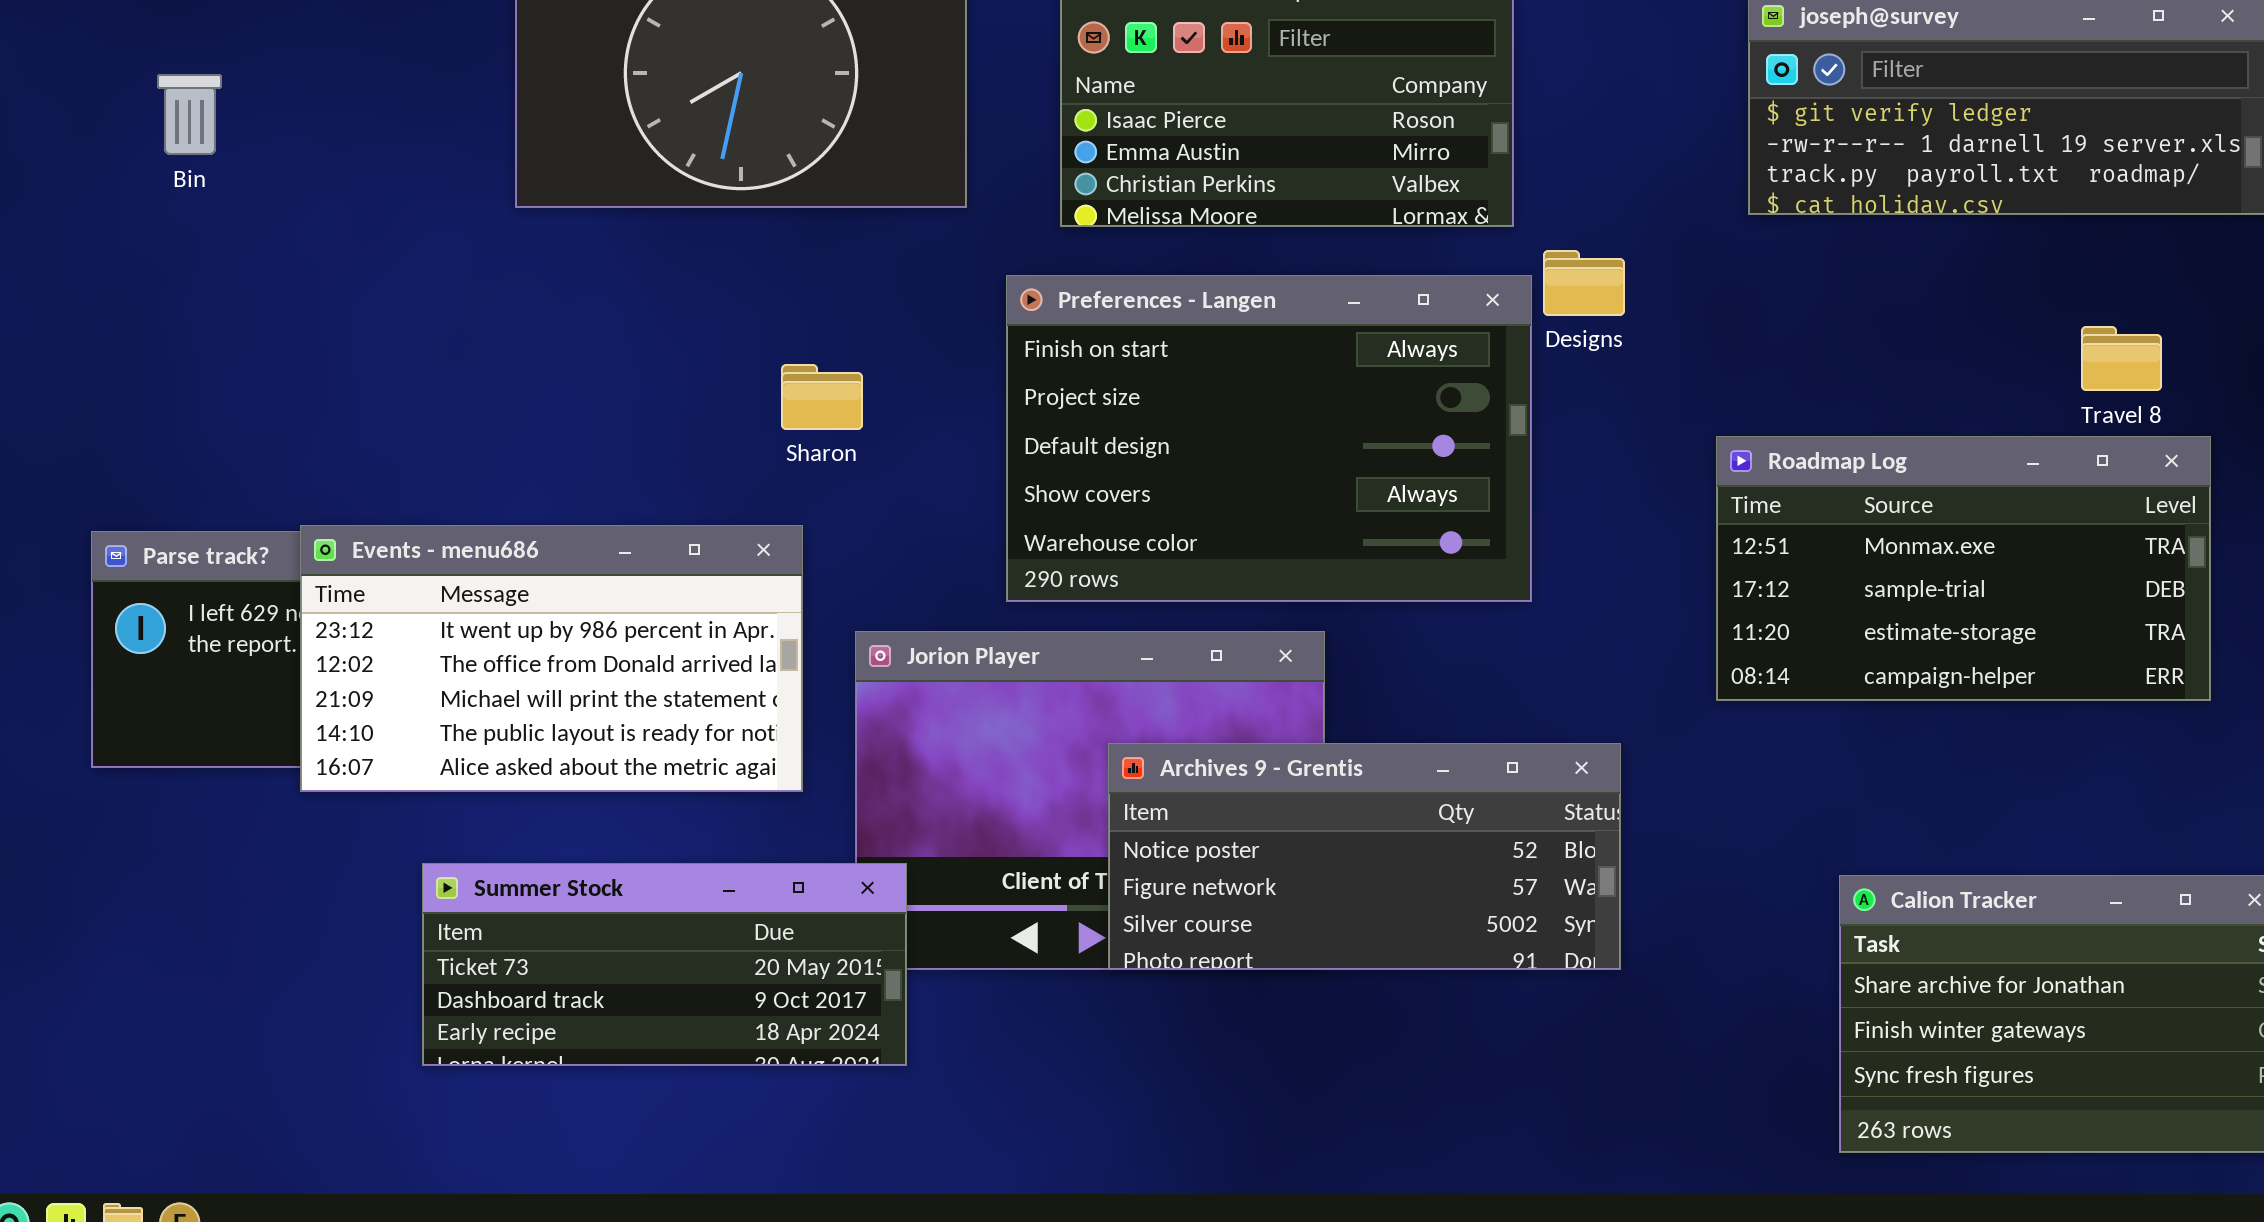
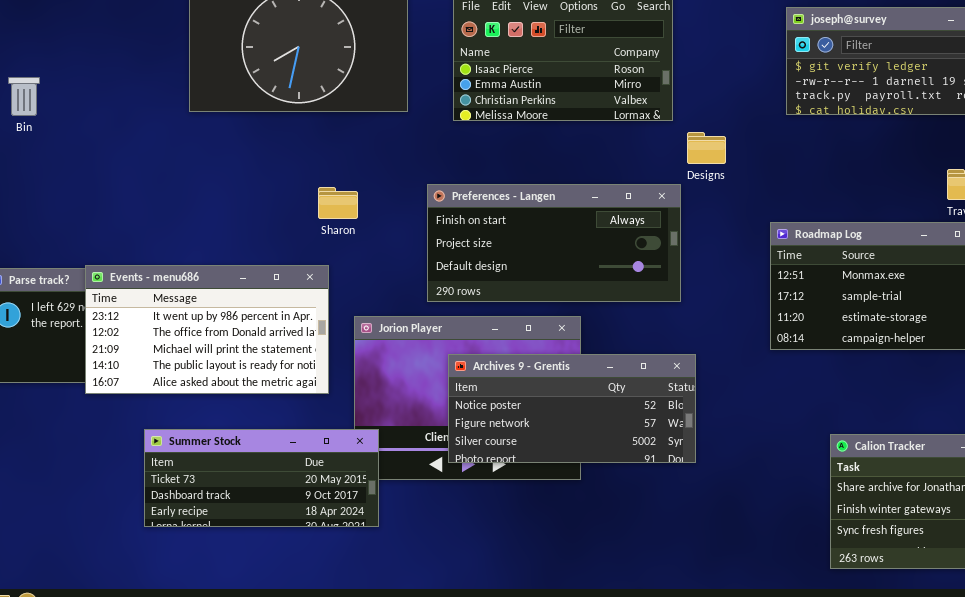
Bin: [157,74,222,155] -> [8,77,40,116], moved
Preferences - Langen: [1006,275,1532,602] -> [427,184,681,302], resized
Archives 9 - Grentis: [1108,743,1621,970] -> [448,354,696,463], moved

